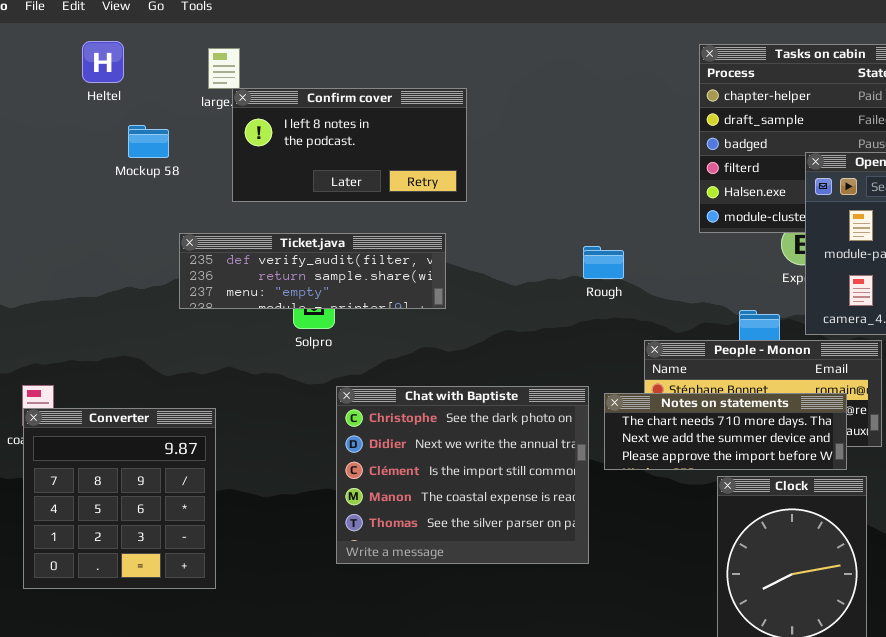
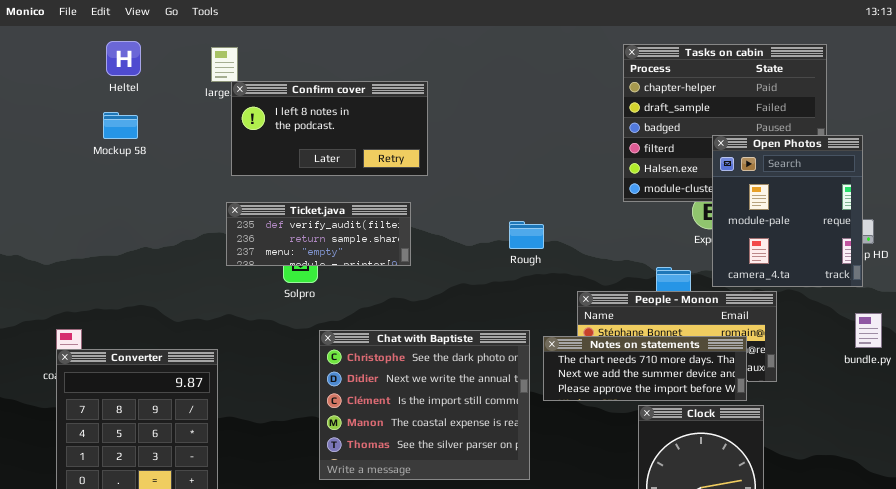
Mockup 58: [128,125,169,158] -> [103,112,138,139], moved
Ticket.java: [179,233,446,309] -> [226,202,411,266], resized
Rough: [583,246,624,279] -> [509,221,544,249], moved

